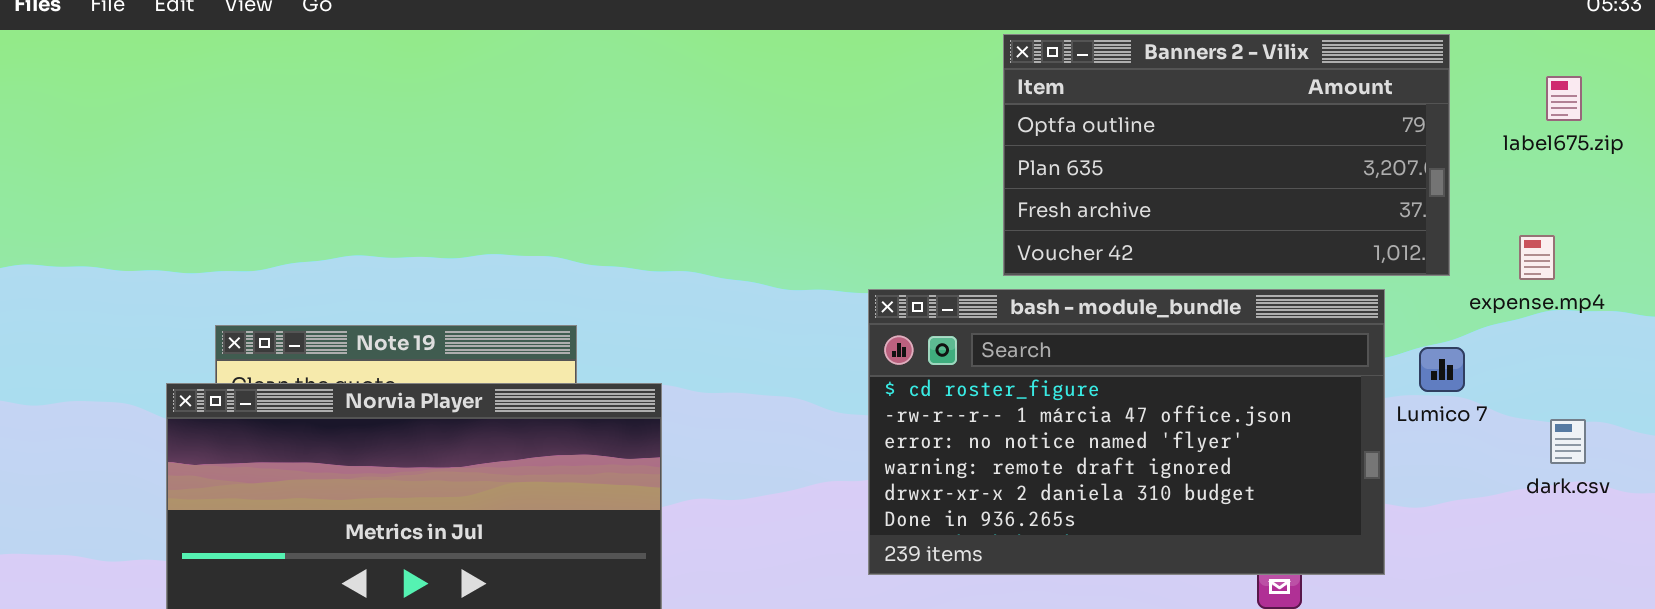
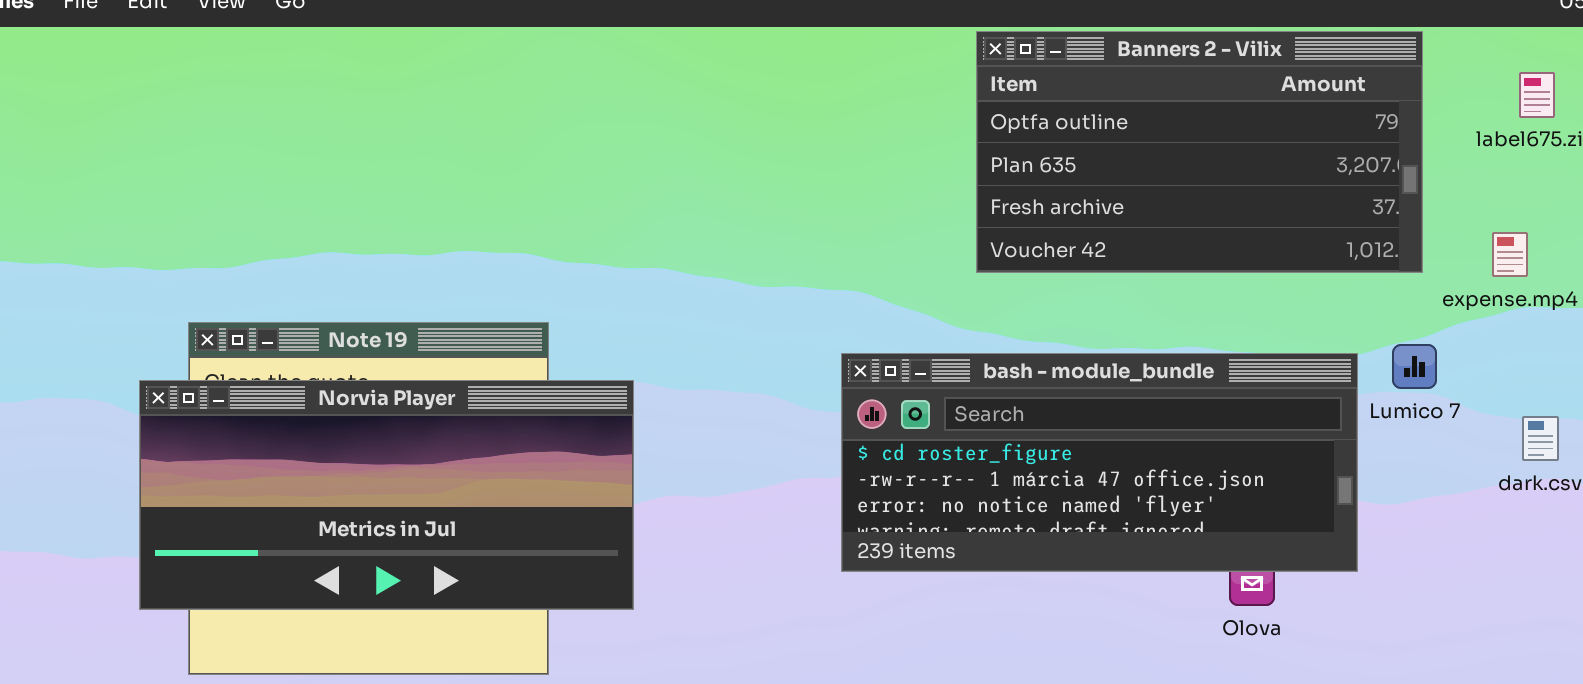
bash - module_bundle: [868,289,1385,575] -> [841,353,1358,572], resized

